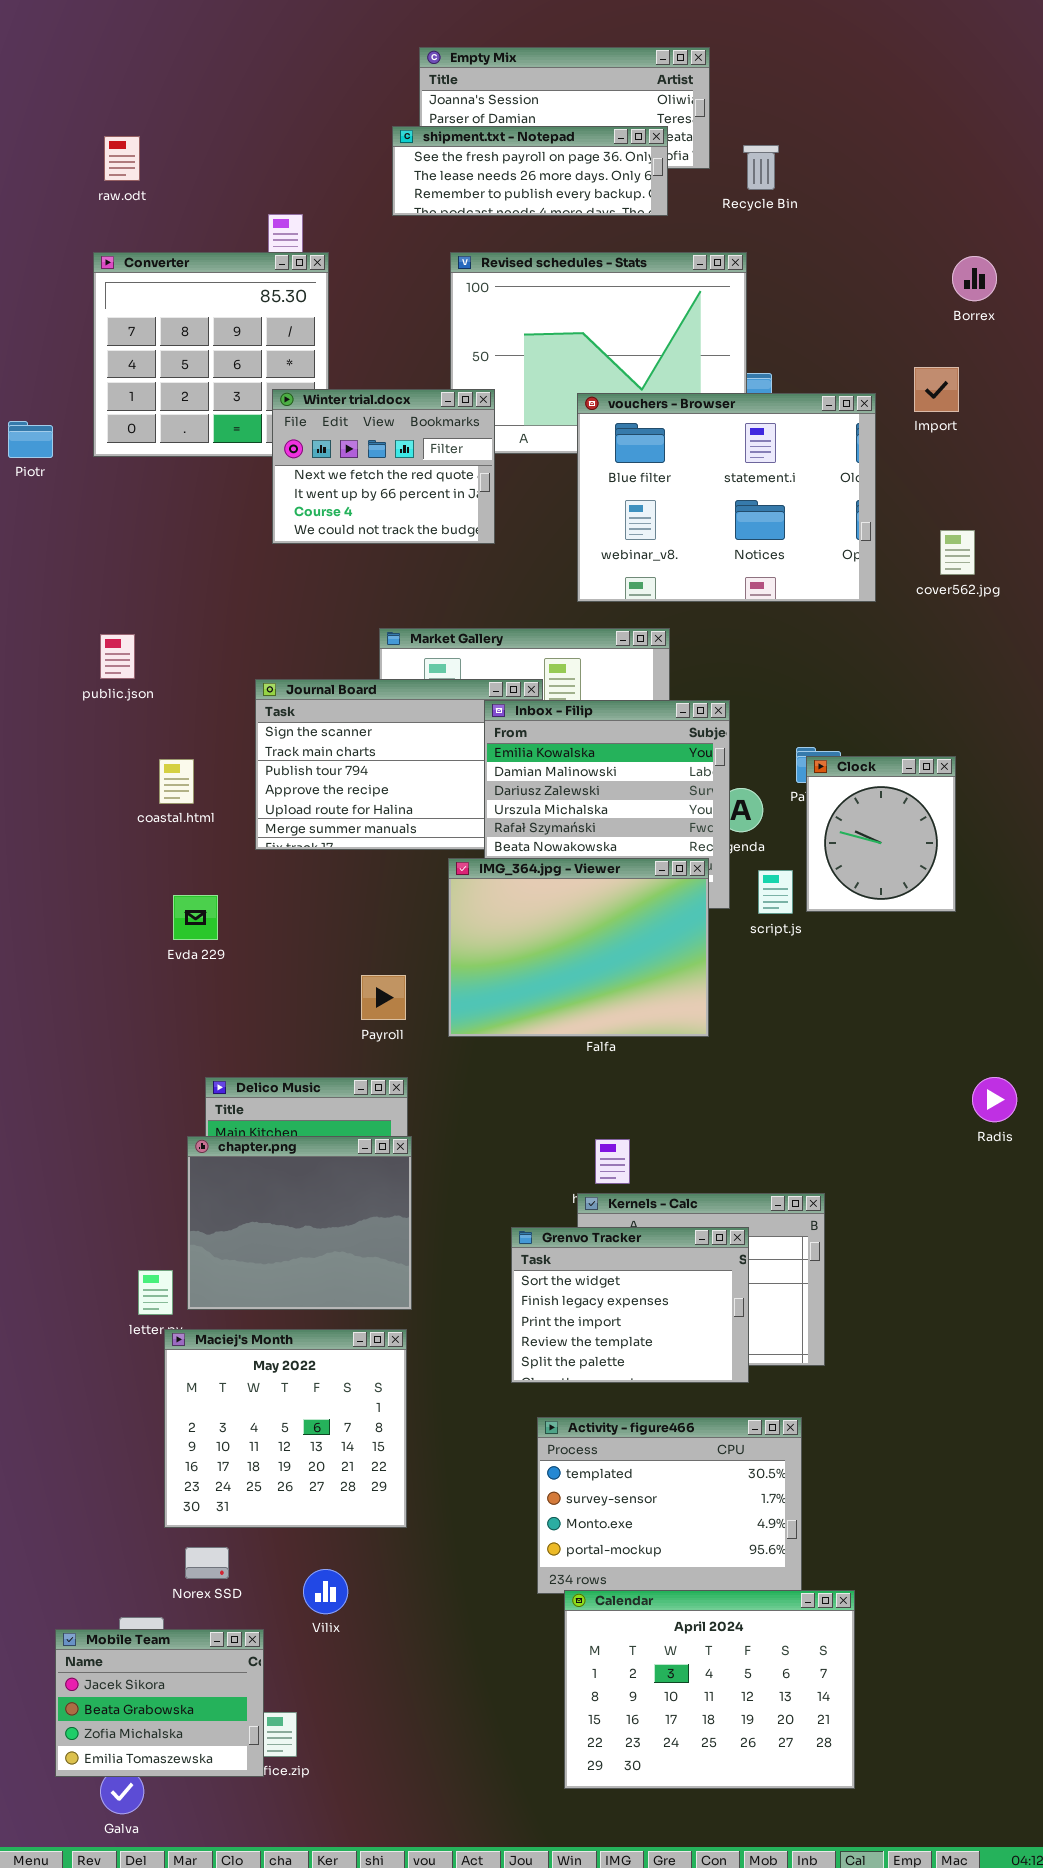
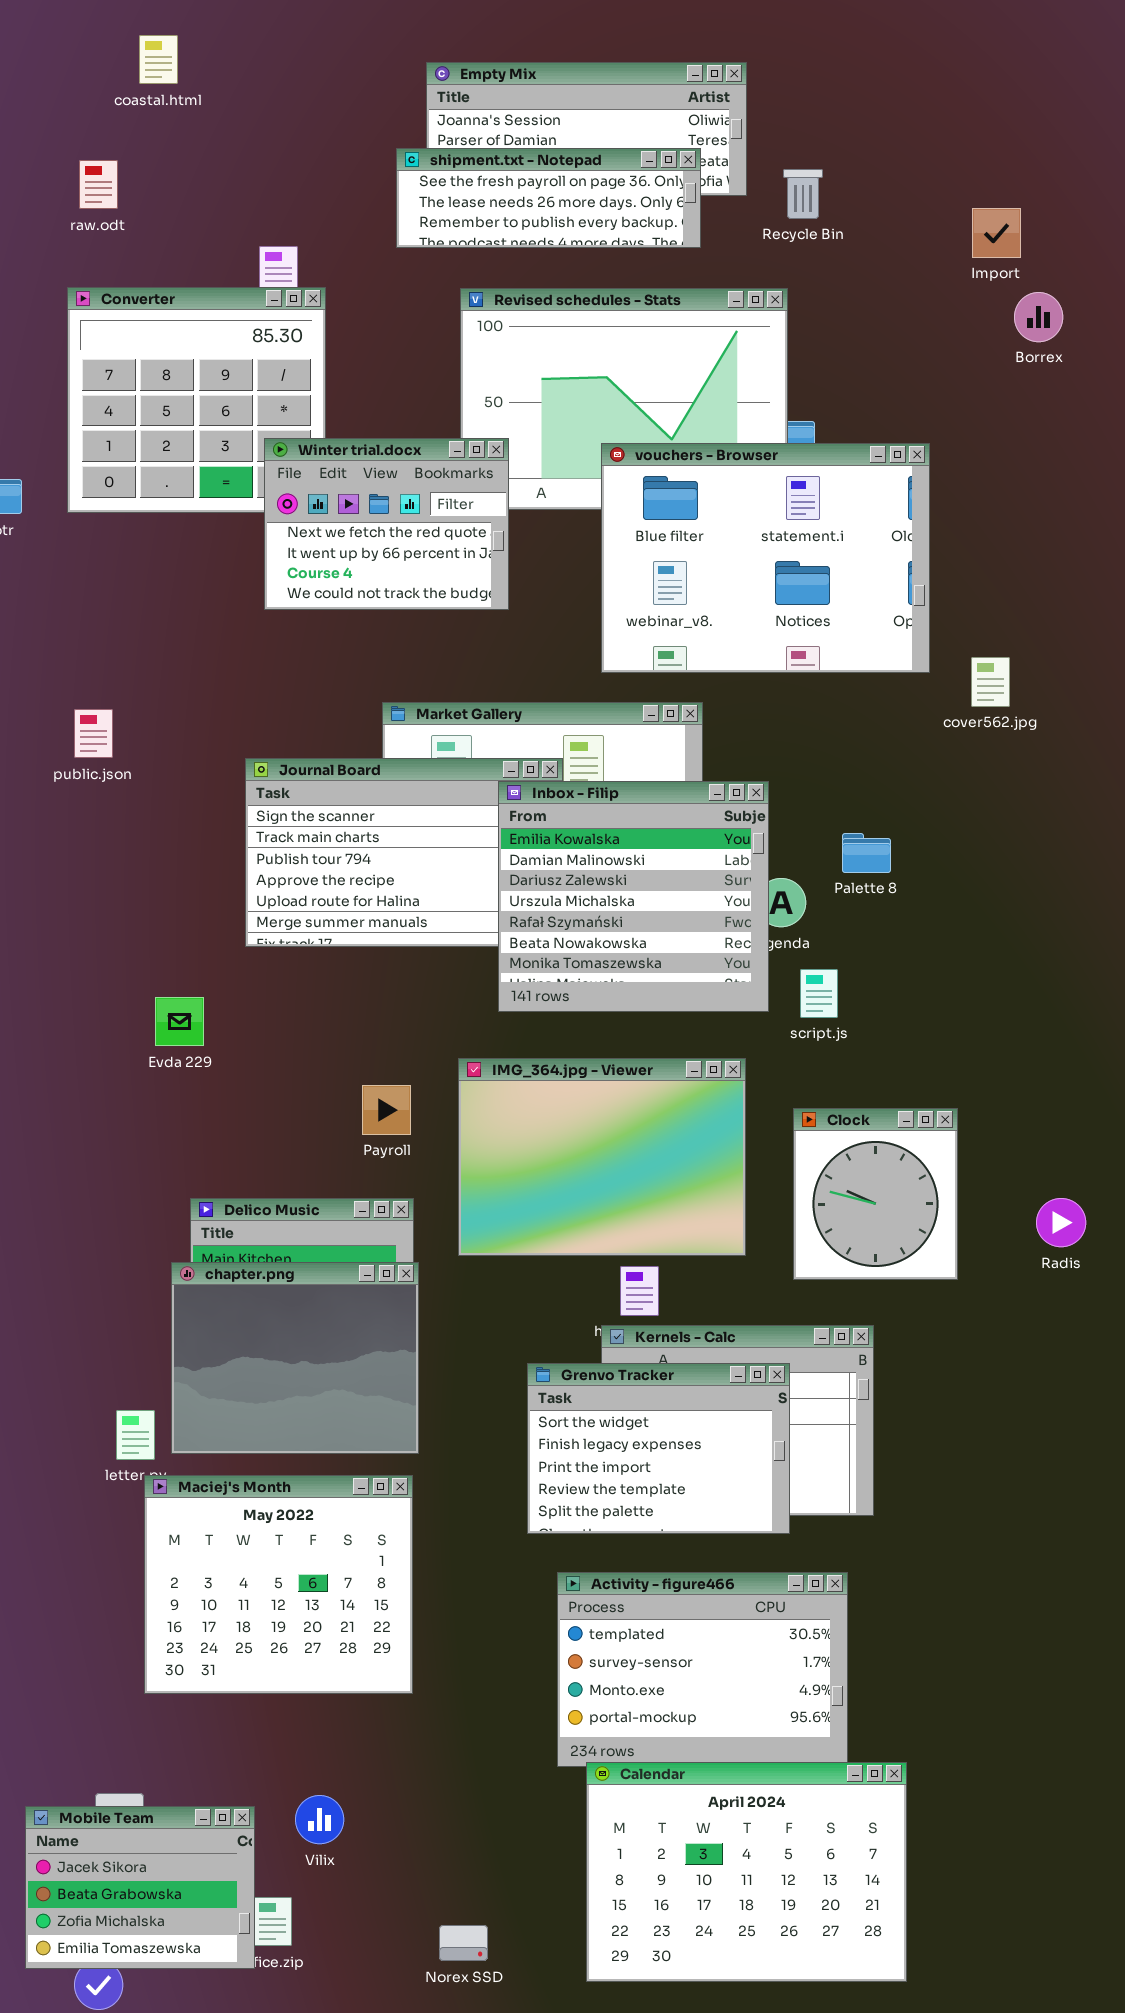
Import: [914,367,959,412] -> [972,208,1021,258], moved
cover562.jpg: [940,530,975,575] -> [971,657,1010,707], moved
Clock: [806,756,956,912] -> [793,1108,958,1280], moved
coastal.html: [159,759,194,804] -> [139,35,178,84], moved
IMG_364.jpg - Viewer: [448,858,709,1037] -> [458,1058,746,1256], moved
Norex SSD: [185,1547,229,1579] -> [439,1925,488,1961], moved
Vilix: [303,1569,348,1614] -> [295,1795,344,1844], moved

